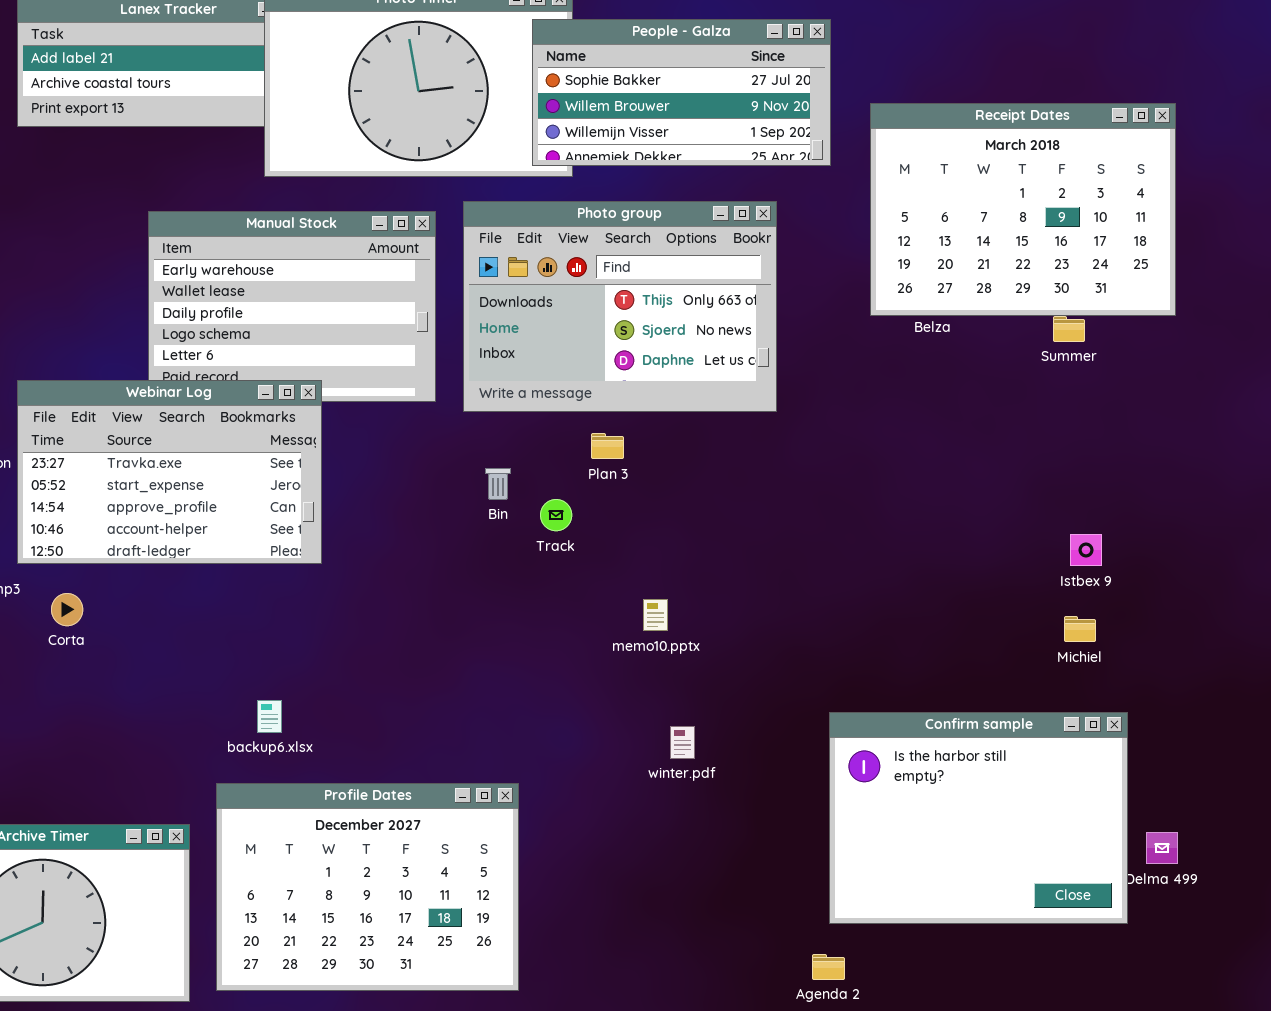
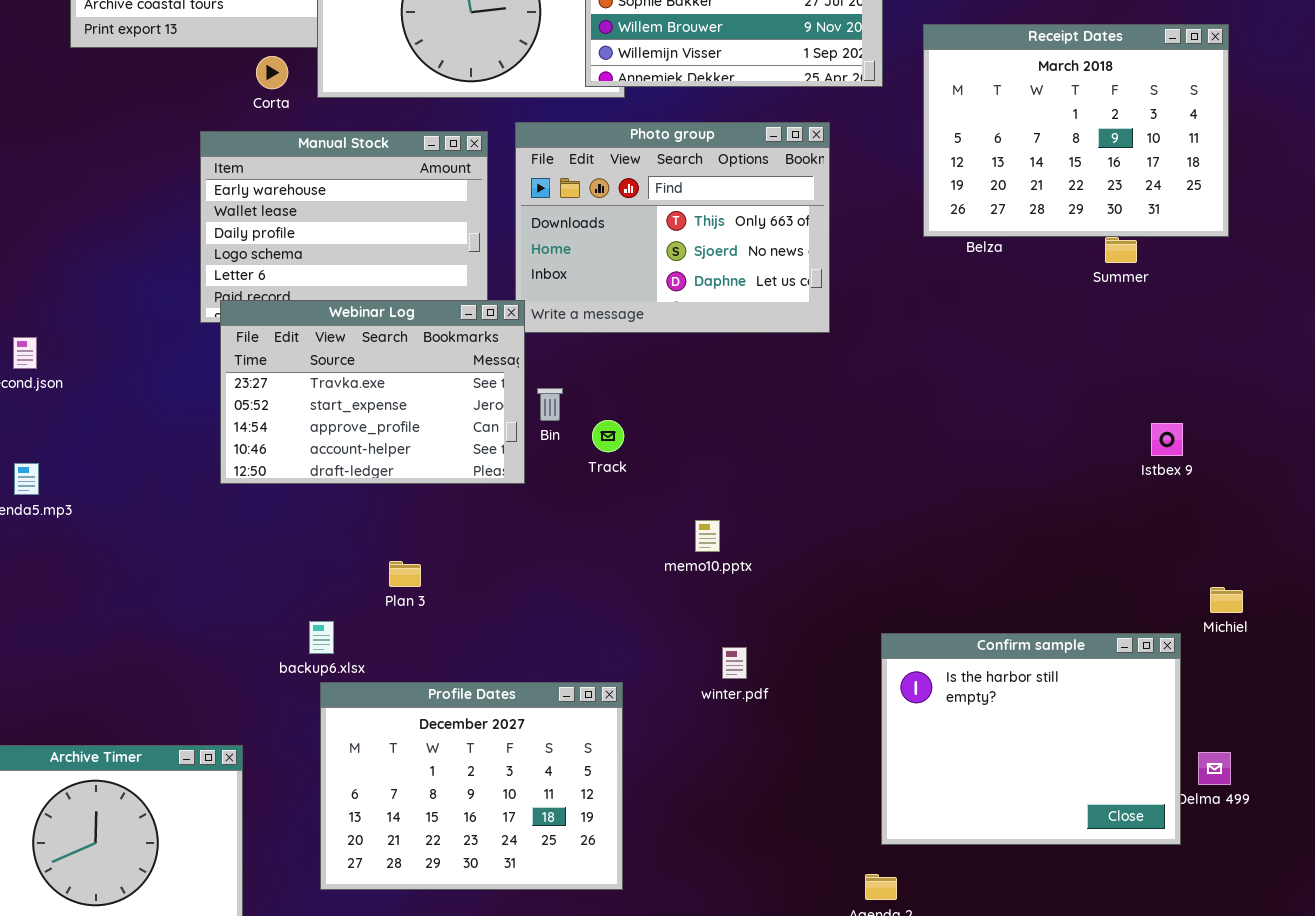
Webinar Log: [17,380,322,564] -> [220,300,525,484], moved
Plan 3: [591,433,624,459] -> [389,561,421,587], moved
Istbex 9: [1070,534,1102,566] -> [1151,423,1183,456], moved
Corta: [51,593,83,626] -> [256,56,288,89], moved
Michiel: [1064,616,1096,642] -> [1210,587,1243,613], moved
Profile Dates: [216,783,519,991] -> [320,682,623,890], moved

